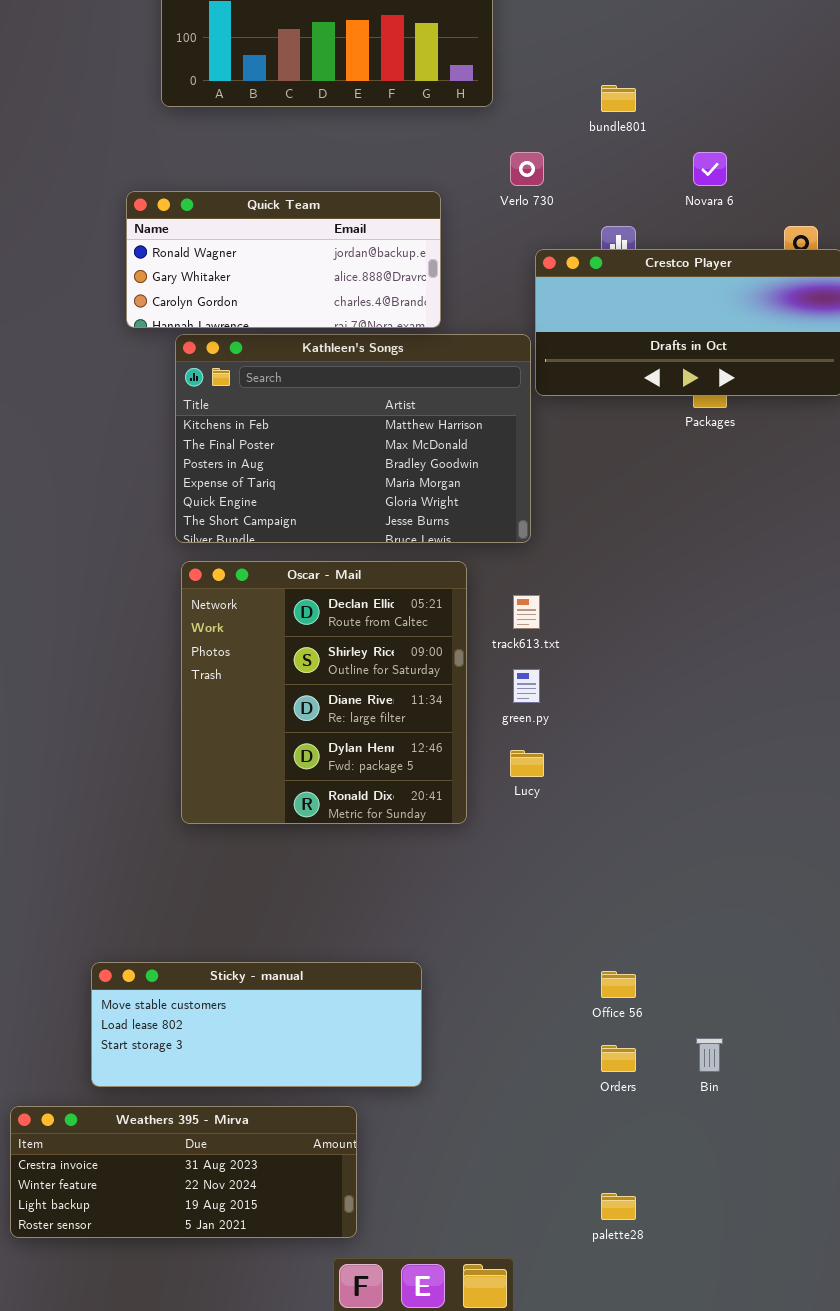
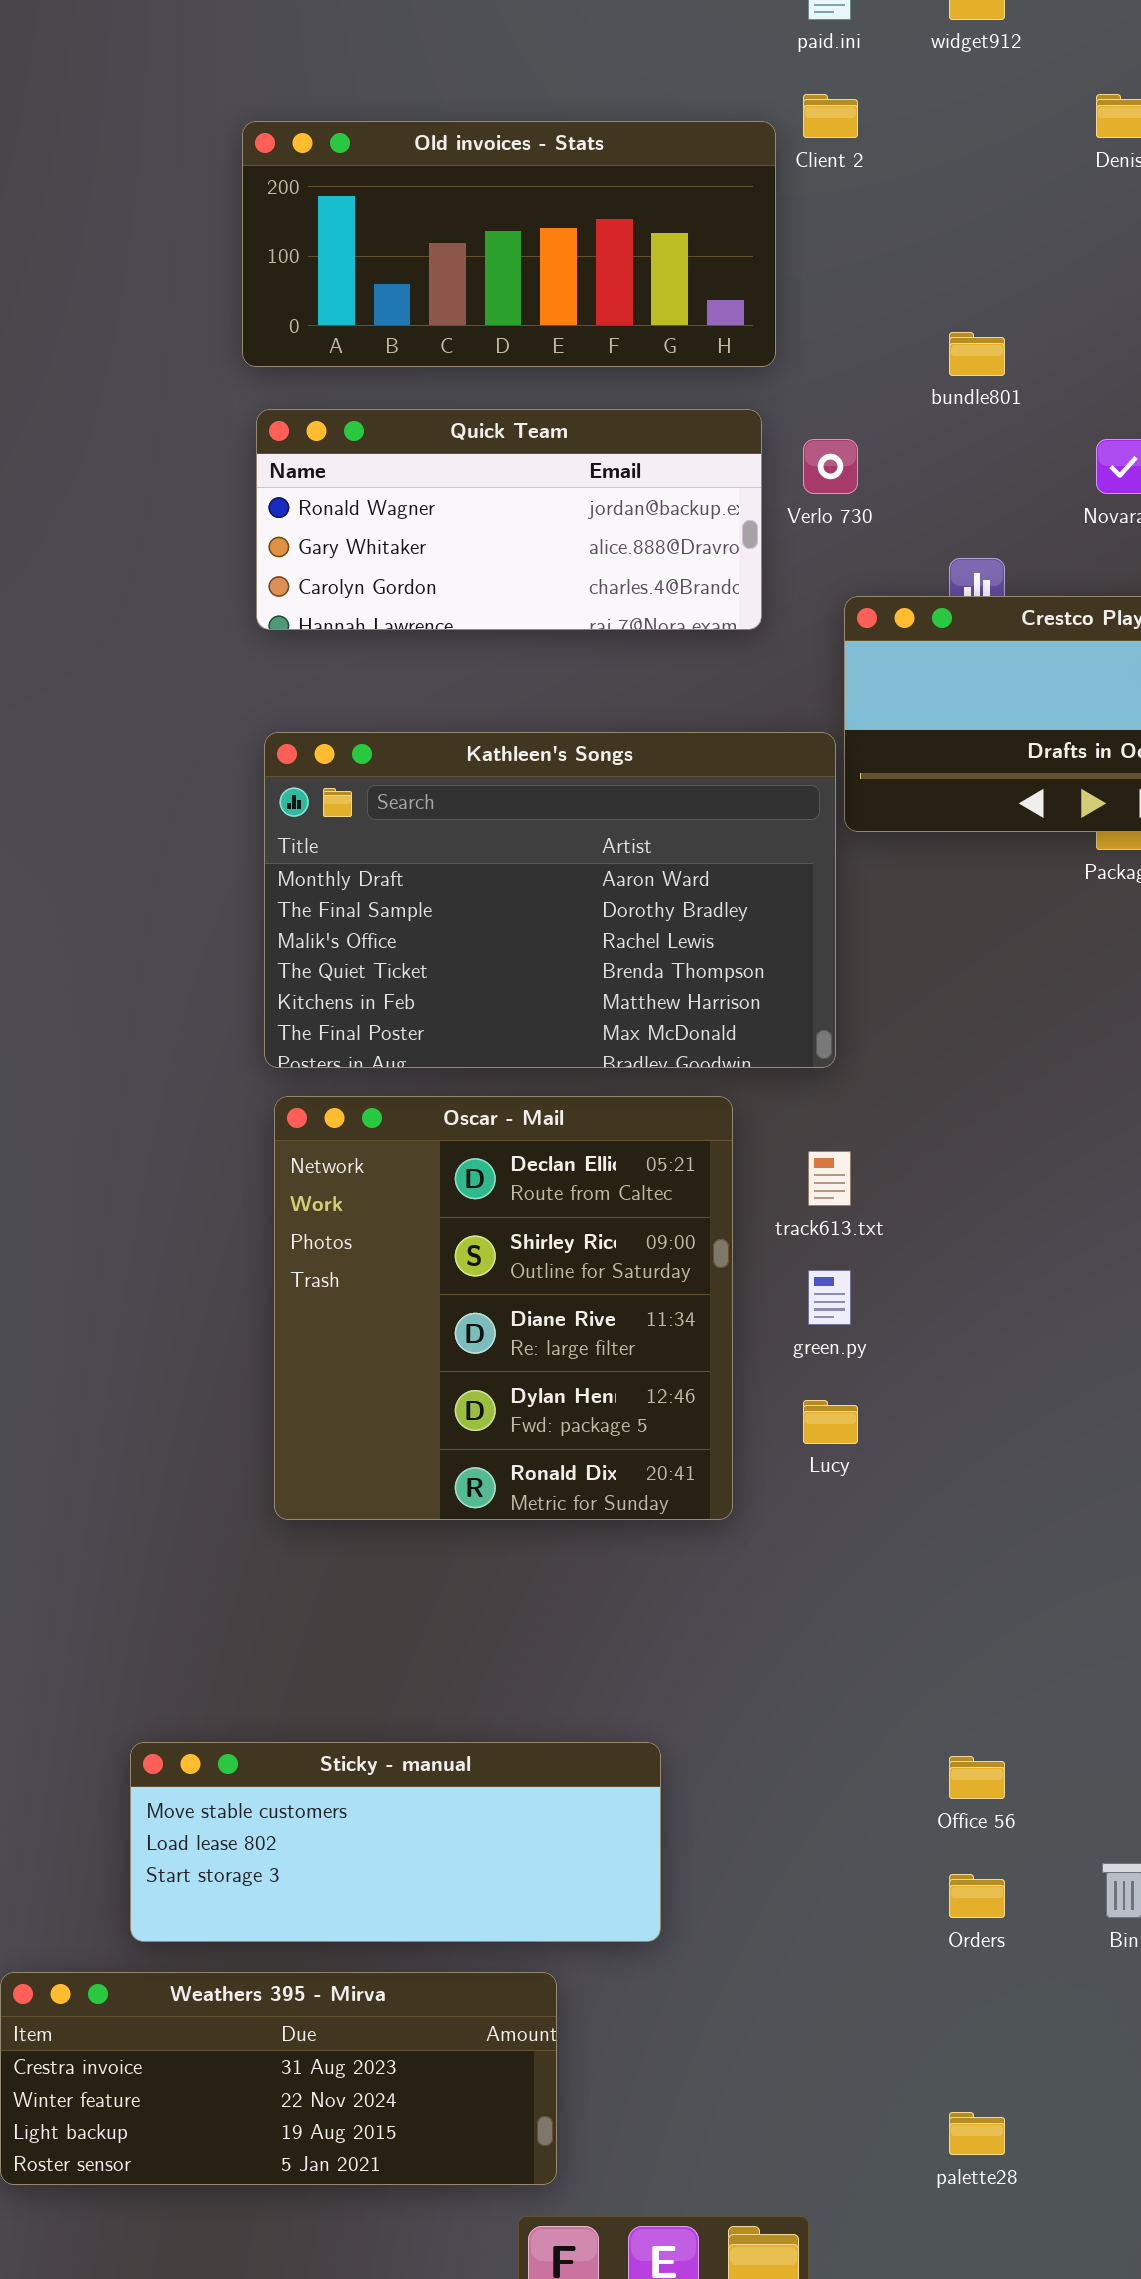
Quick Team: [126,191,441,328] -> [256,409,762,630], moved
Kathleen's Songs: [175,334,531,543] -> [264,732,836,1068], scrolled up 4 rows

